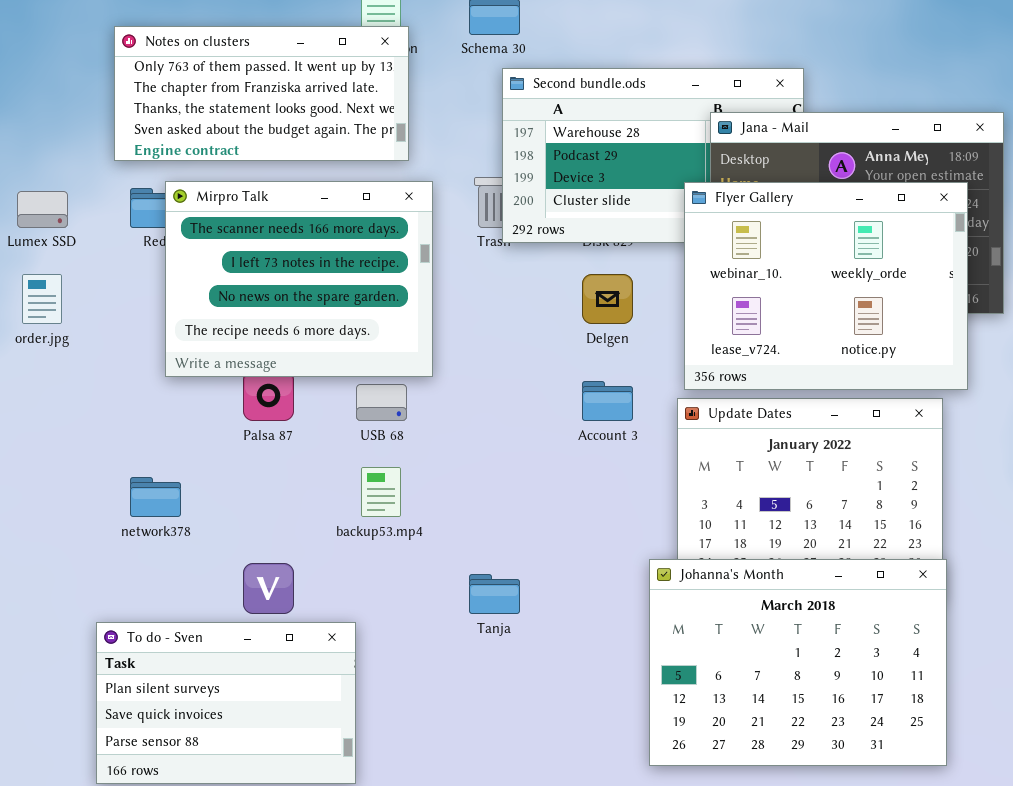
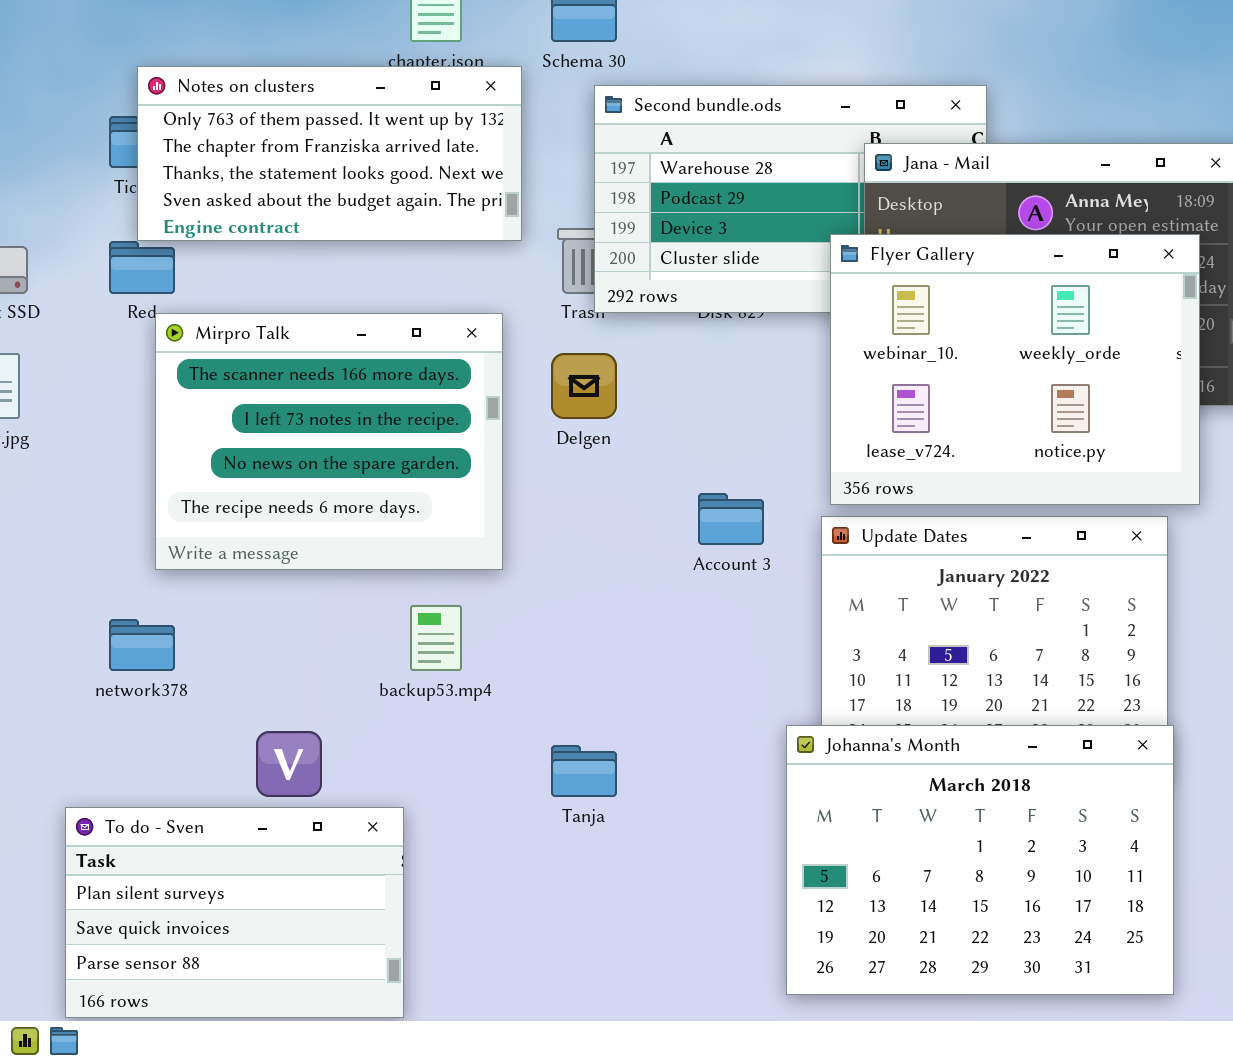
Notes on clusters: [114,26,409,161] -> [137,66,522,241], moved
Mirpro Talk: [165,181,433,377] -> [155,313,503,570], moved
Delgen: [582,274,633,324] -> [551,353,617,419], moved

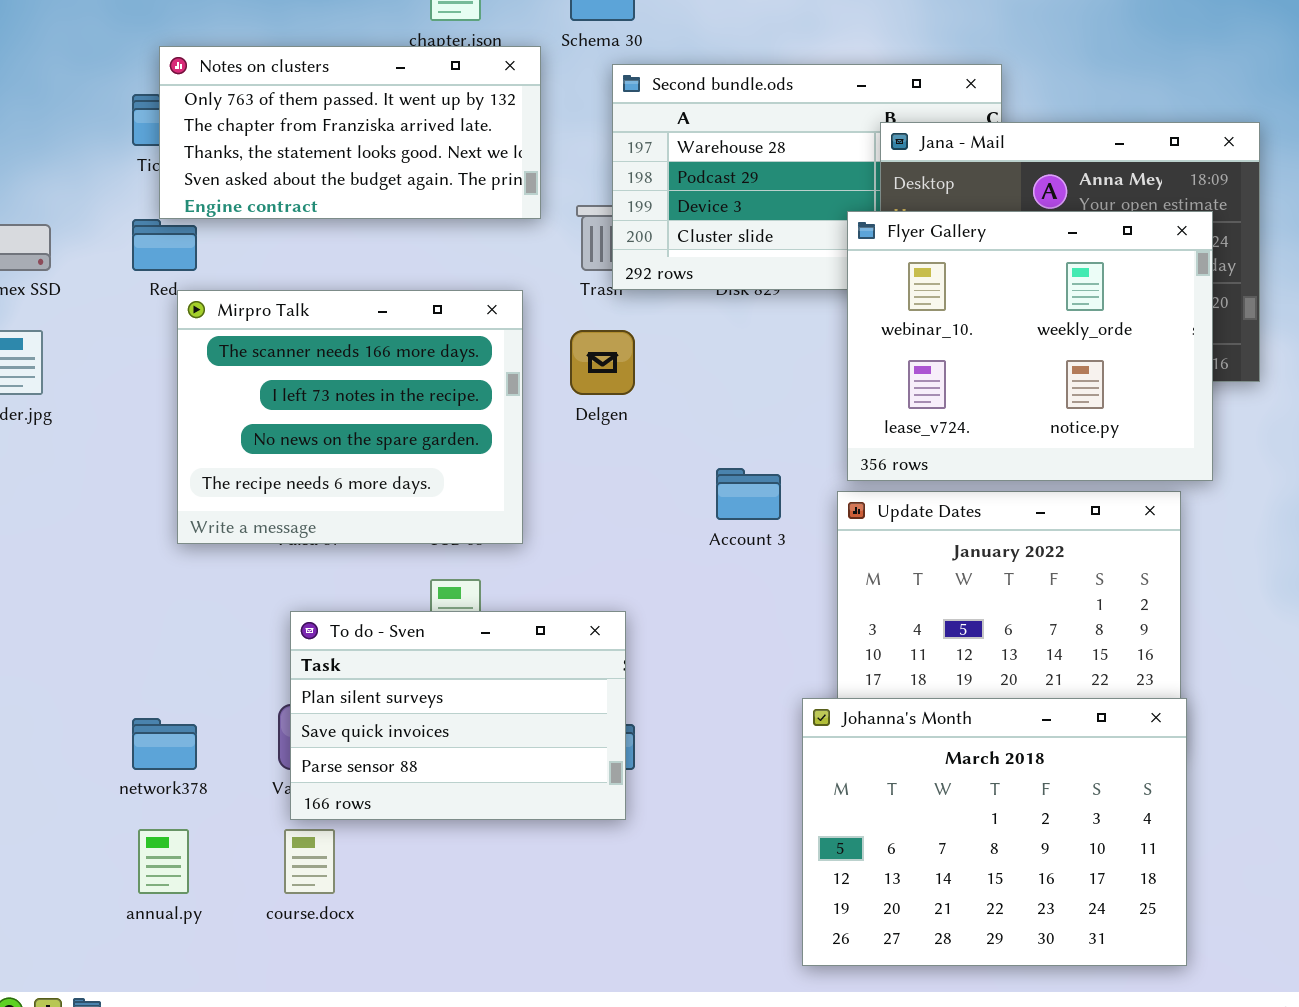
network378: [109,619,175,671] -> [132,718,197,770], moved
To do - Sven: [65,807,404,1018] -> [290,611,626,820], moved

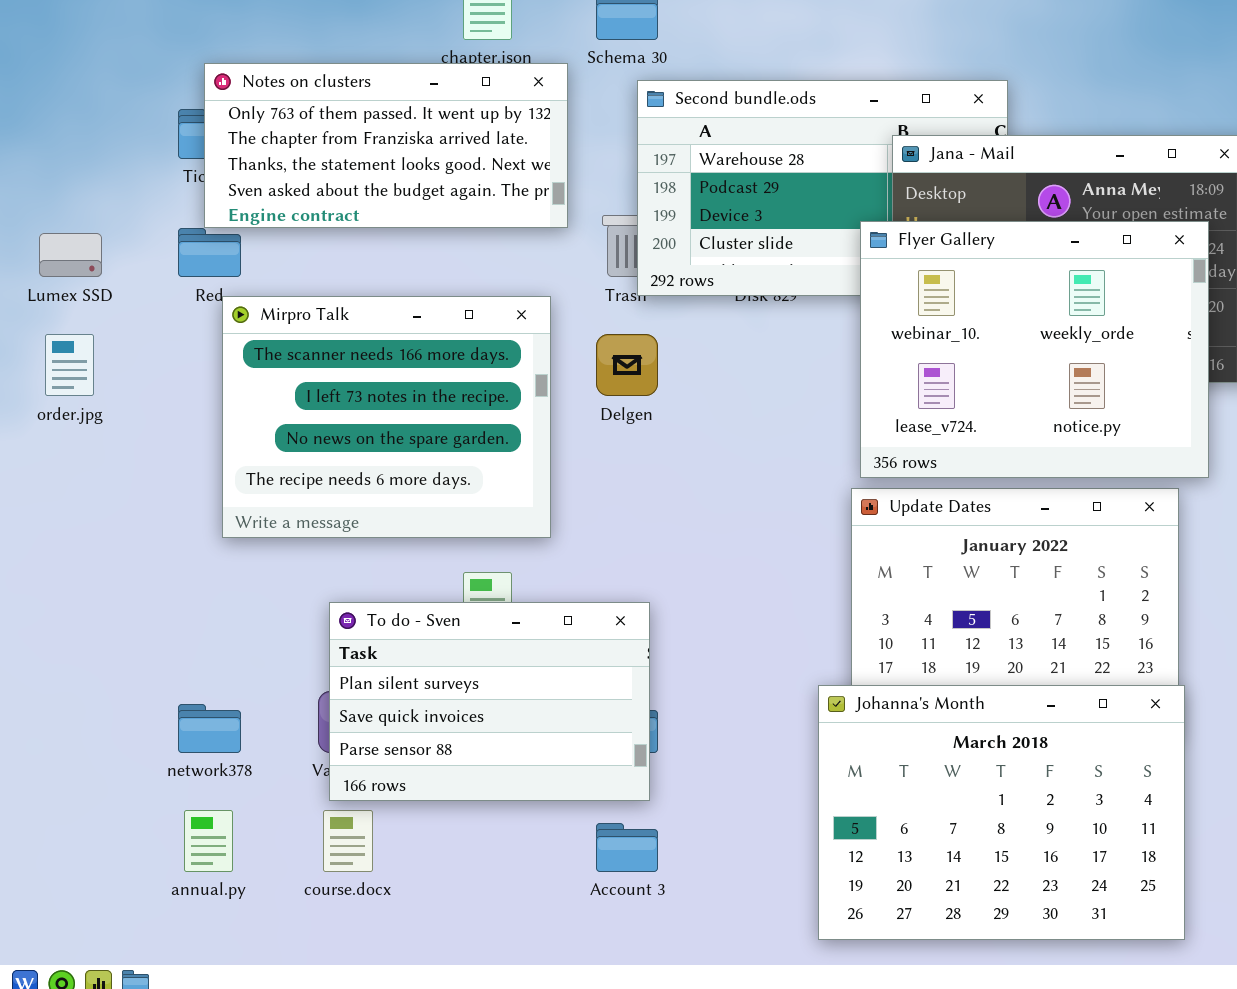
Account 3: [716,468,781,520] -> [596,823,658,872], moved

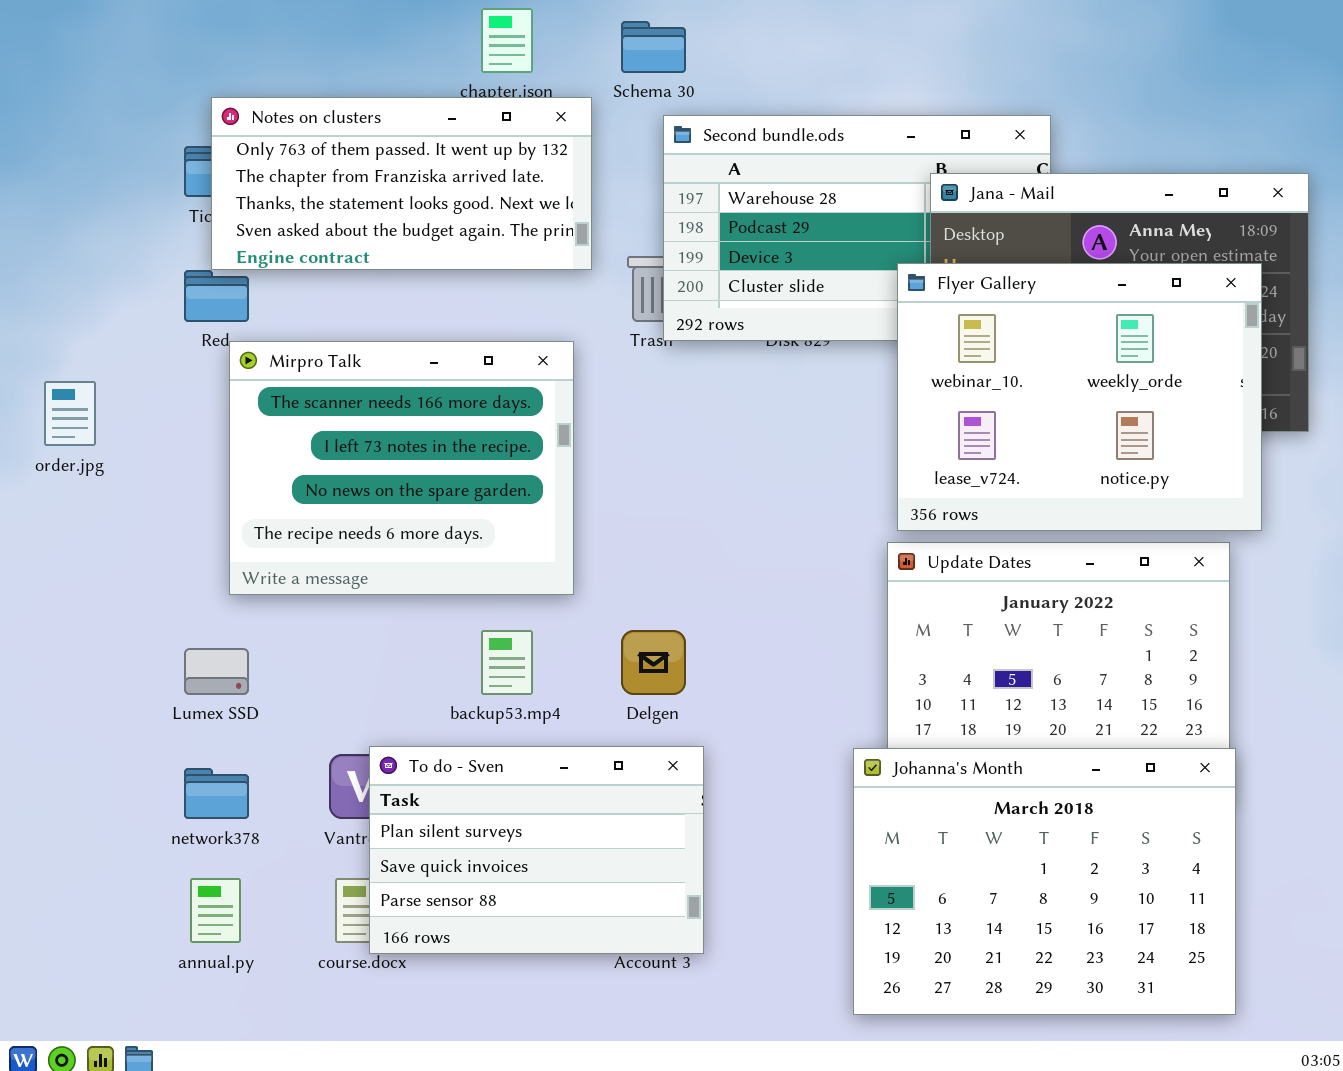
Lumex SSD: [39,233,102,277] -> [184,648,249,695], moved
Delgen: [596,334,658,396] -> [621,630,686,695], moved
To do - Sven: [329,602,650,801] -> [369,746,704,954], moved

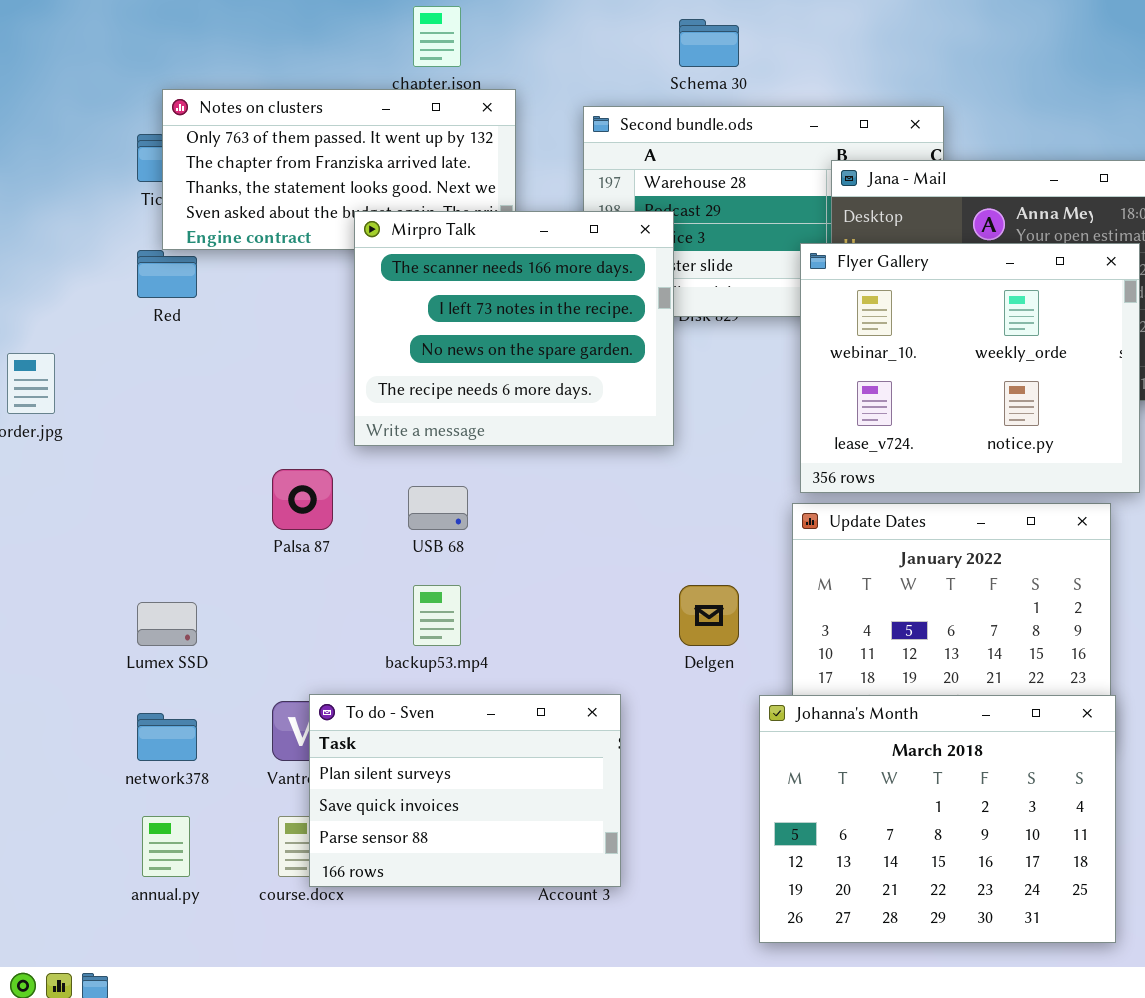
Schema 30: [621,21,686,73] -> [679,19,739,67], moved
Mirpro Talk: [229,341,574,595] -> [354,211,674,446], moved
Delgen: [621,630,686,695] -> [679,585,739,646], moved

